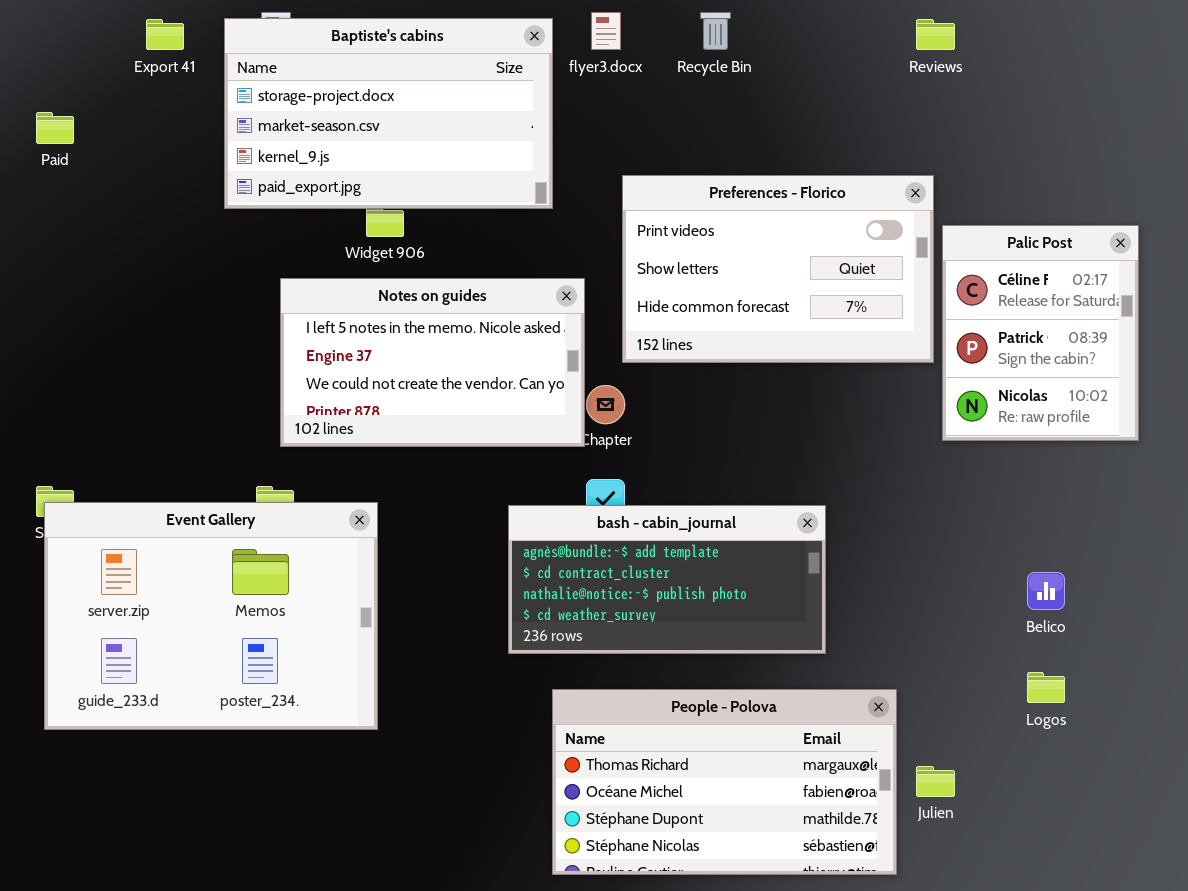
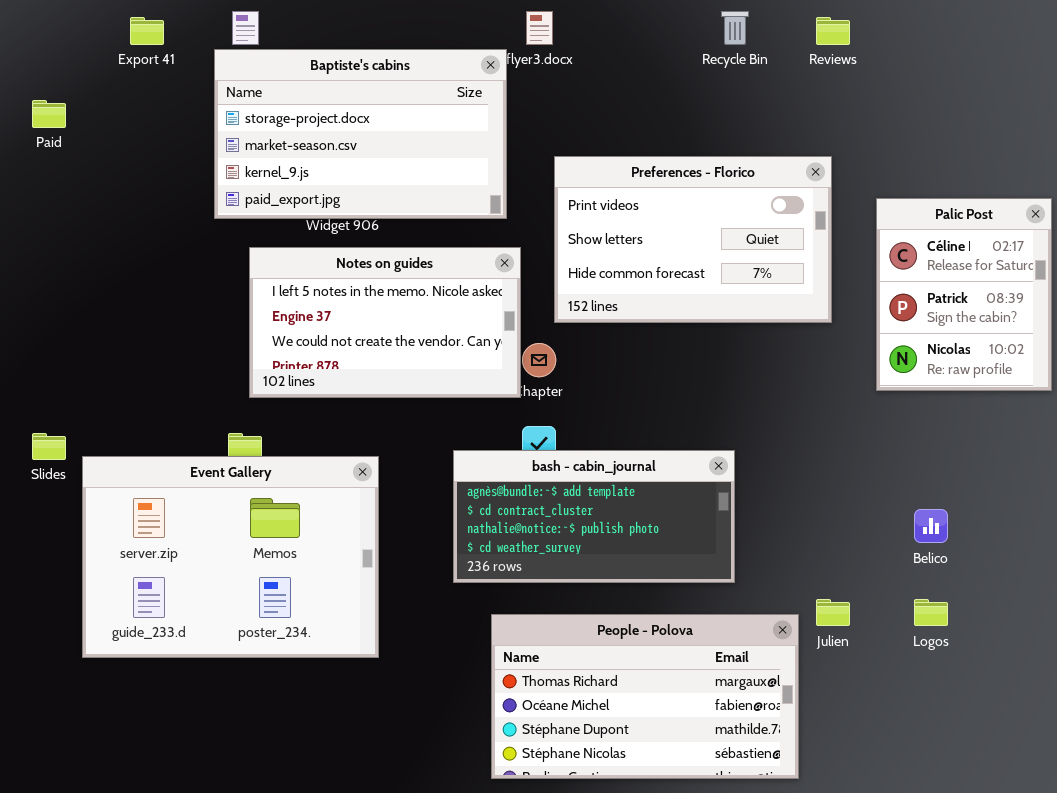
Recycle Bin: [700,12,731,50] -> [721,11,749,45], moved
Baptiste's cabins: [224,18,553,209] -> [214,49,507,219], moved
Palic Post: [942,225,1139,441] -> [876,198,1052,391], moved
Event Gallery: [44,502,378,730] -> [82,456,379,658], moved
Julien: [916,766,955,797] -> [816,599,850,626], moved

